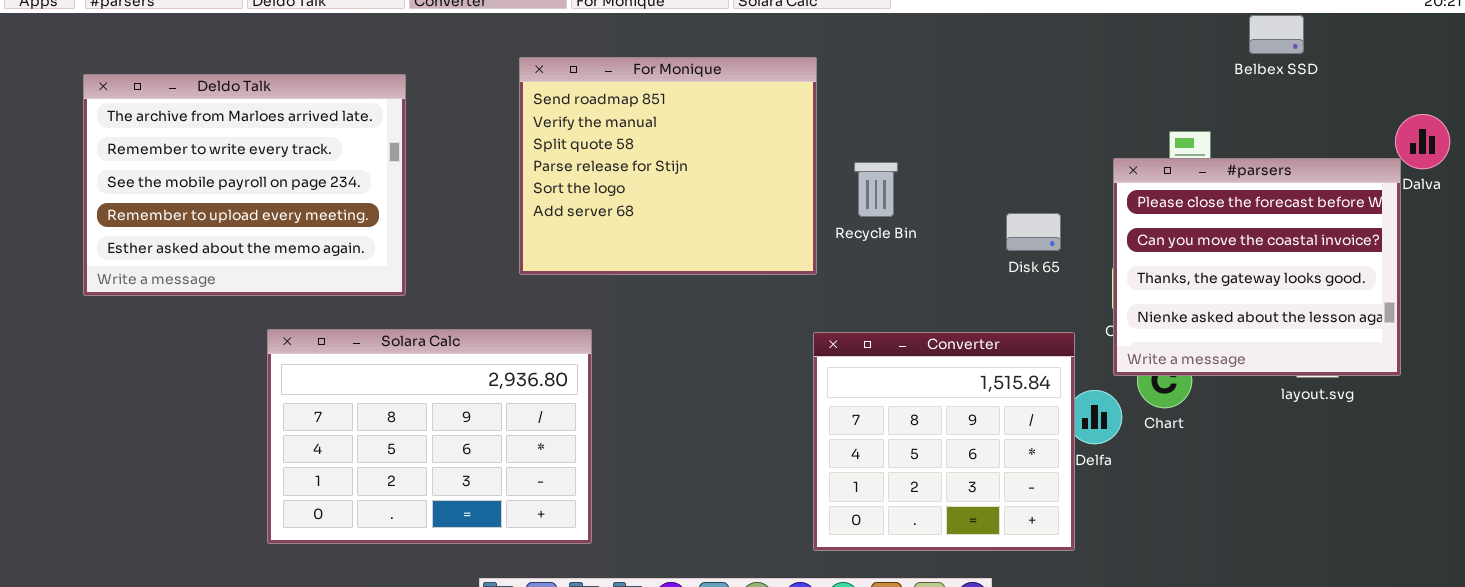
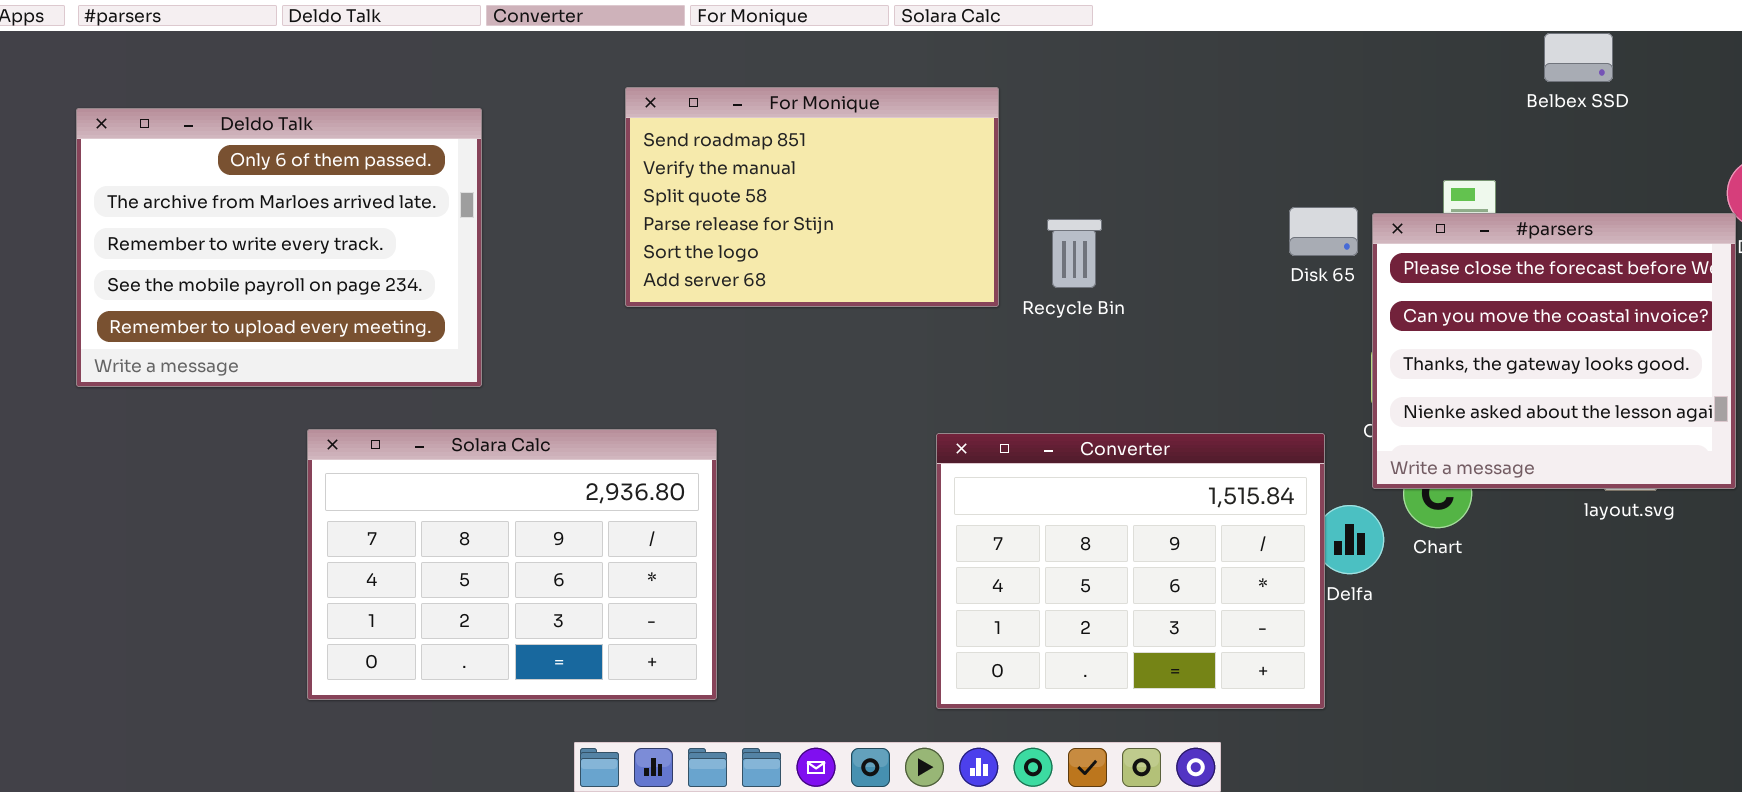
For Monique: [519,57,817,275] -> [625,87,999,307], resized
Deldo Talk: [83,74,406,296] -> [76,108,482,387], scrolled up 1 row
Disk 65: [1006,213,1061,251] -> [1289,207,1358,256], moved
Converter: [813,332,1075,551] -> [936,433,1325,709], resized

